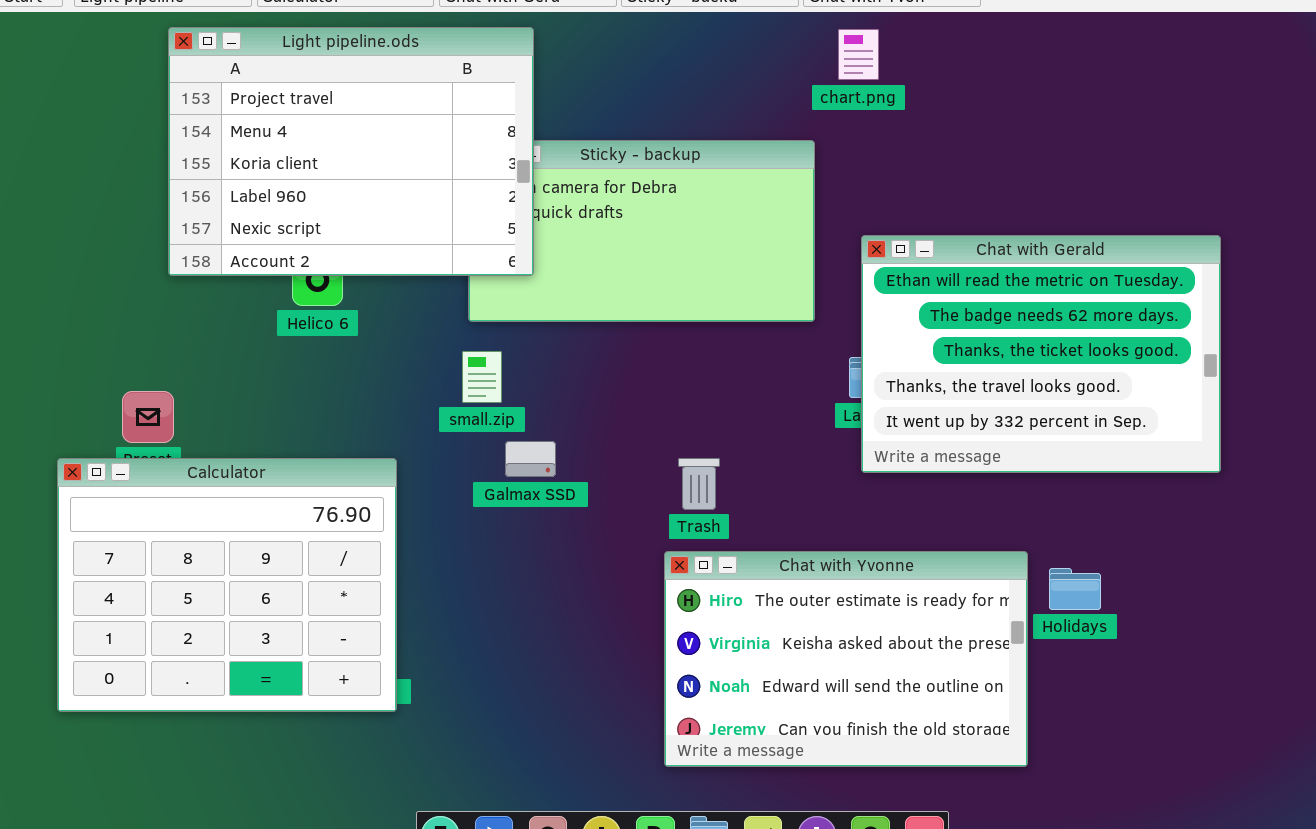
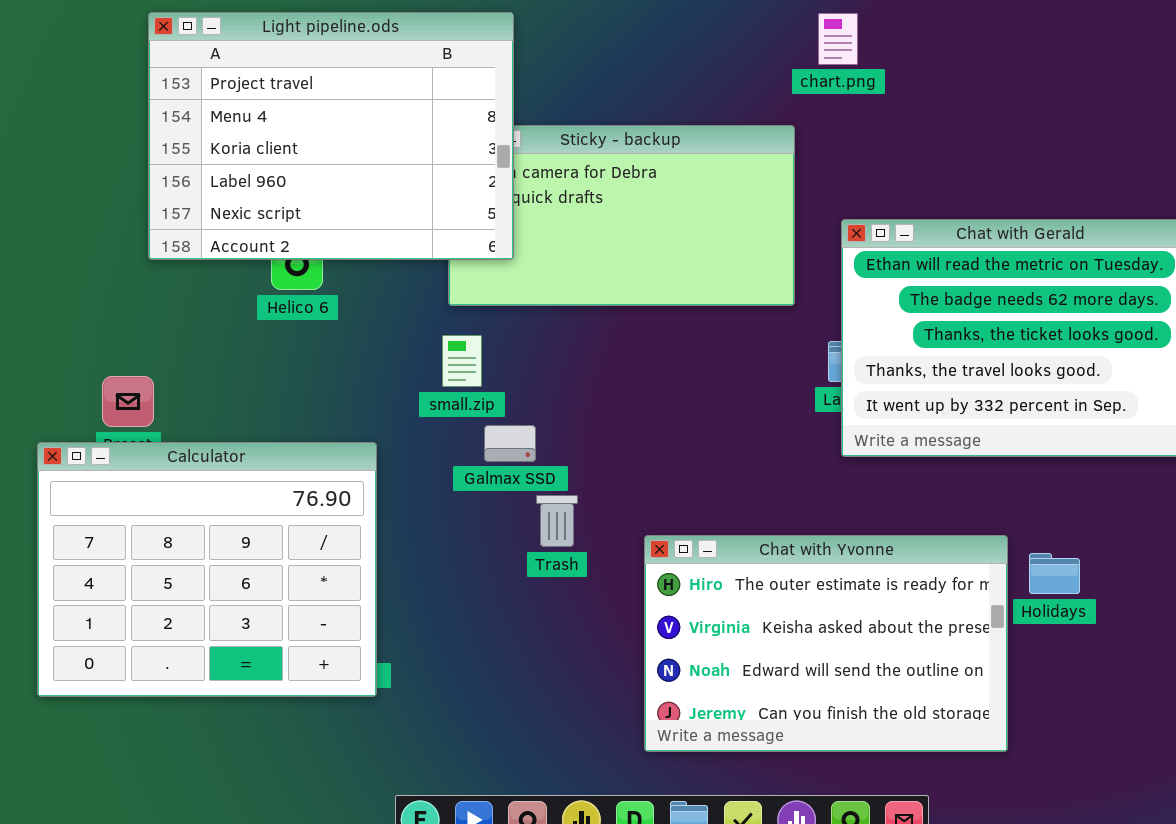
Trash: [678,458,720,510] -> [536,495,578,547], moved

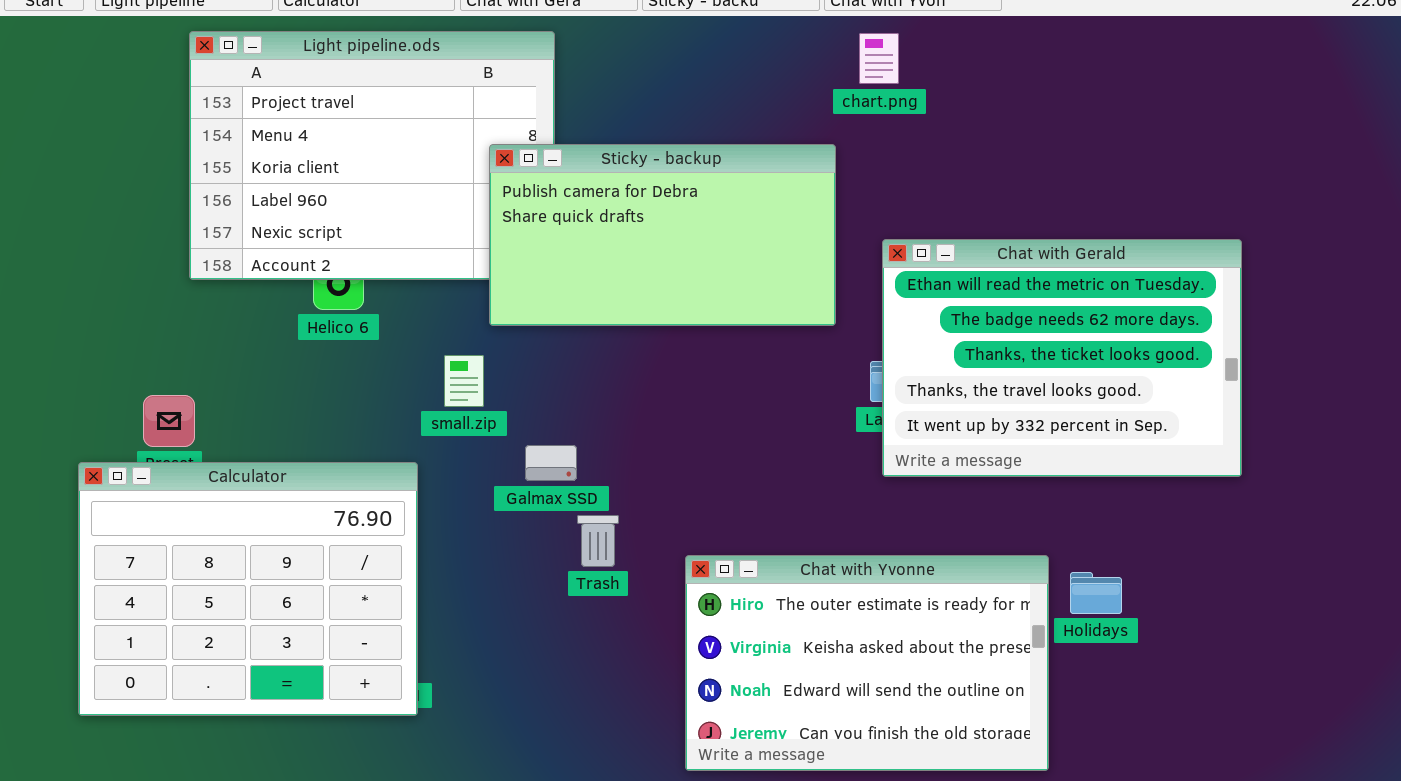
Sticky - backup: [448,125,795,306] -> [489,144,836,326], raised
small.zip: [442,335,482,387] -> [444,355,484,407], moved

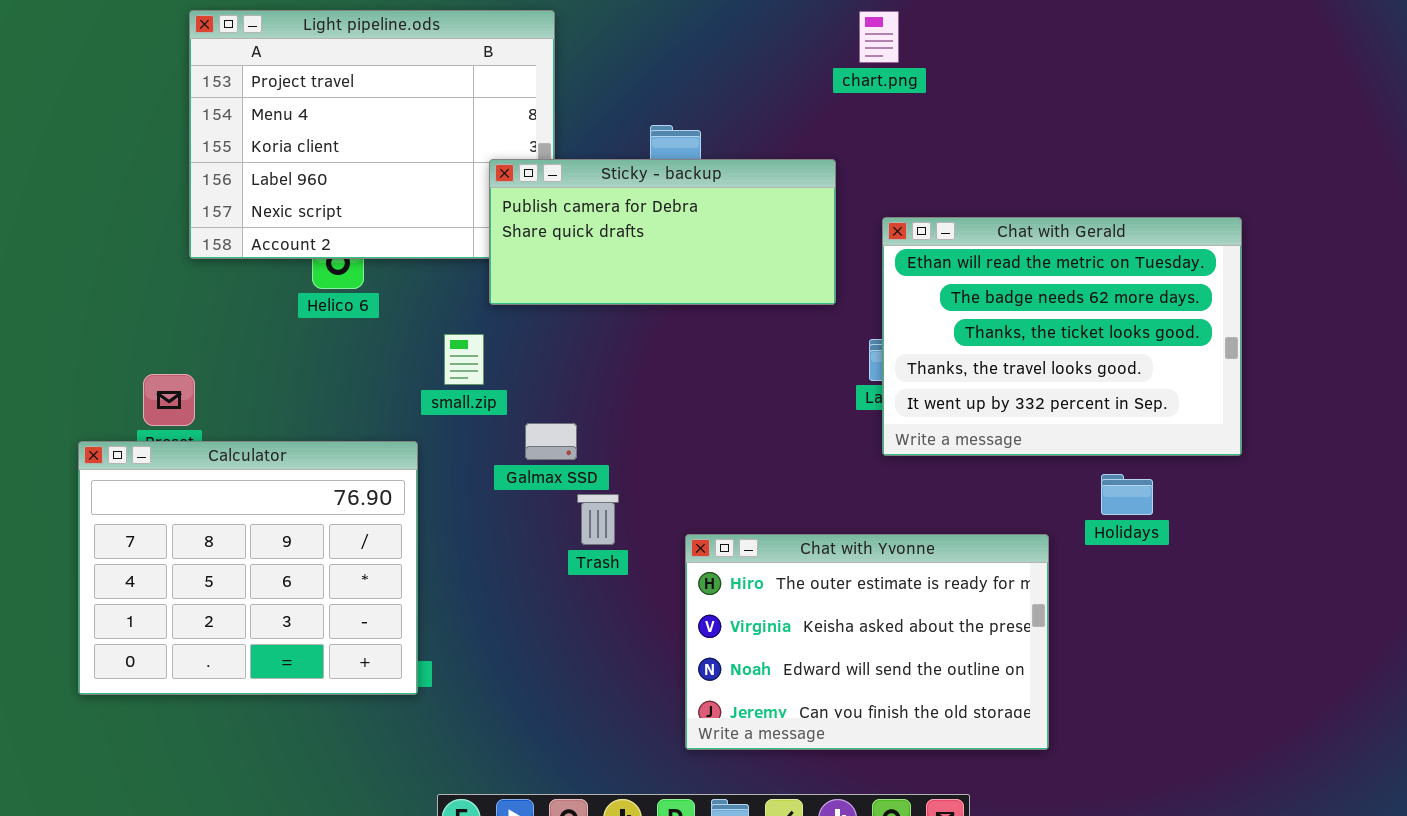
Sticky - backup: [489,144,836,326] -> [489,159,836,305], resized
Holidays: [1070,572,1122,614] -> [1101,474,1153,515], moved

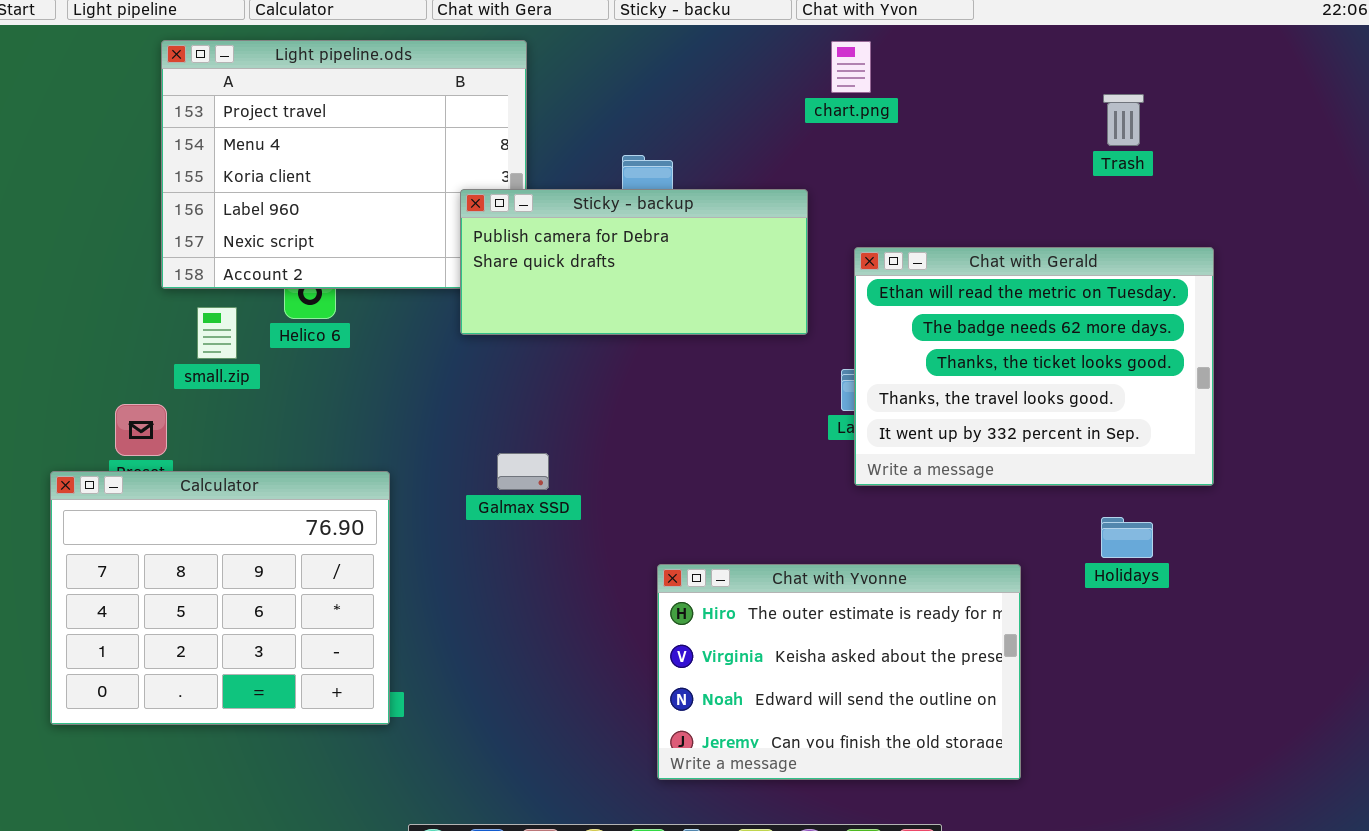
small.zip: [444,334,484,385] -> [197,307,237,359], moved
Holidays: [1101,474,1153,515] -> [1101,517,1153,558], moved
Trash: [577,494,619,545] -> [1103,94,1144,146], moved

